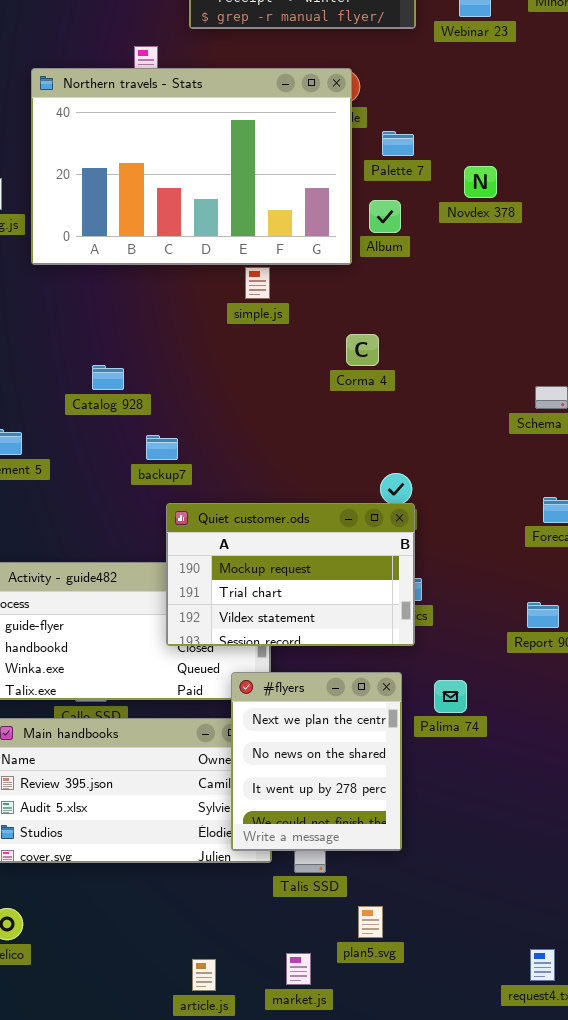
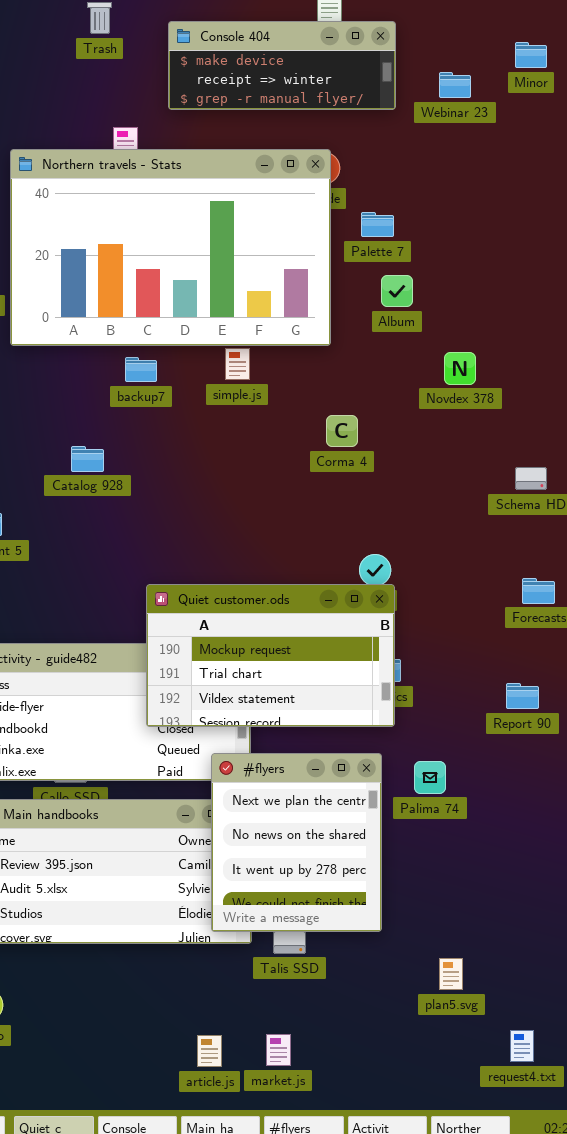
Novdex 378: [464,166,497,198] -> [444,352,476,385], moved
Album: [369,200,401,233] -> [381,275,413,307], moved
backup7: [146,435,178,460] -> [125,357,157,382], moved
plan5.svg: [358,906,383,938] -> [439,958,463,990], moved
article.js: [192,959,216,991] -> [197,1035,222,1067], moved

